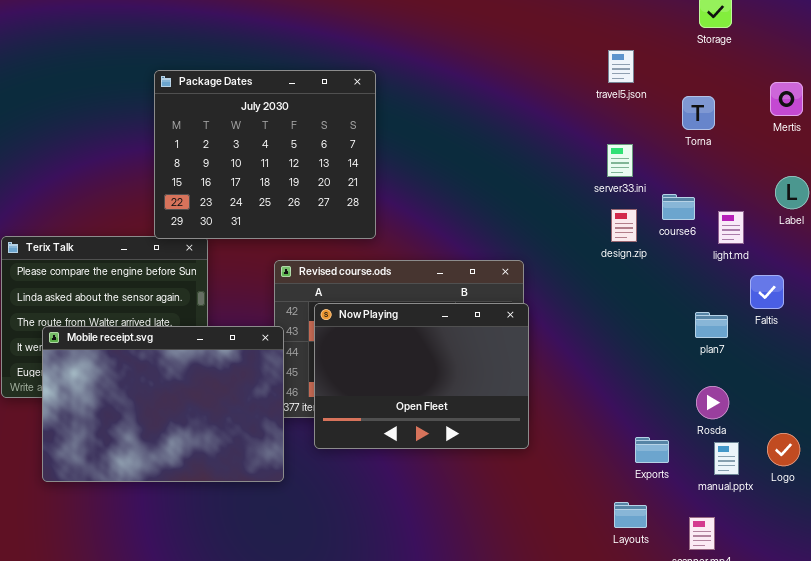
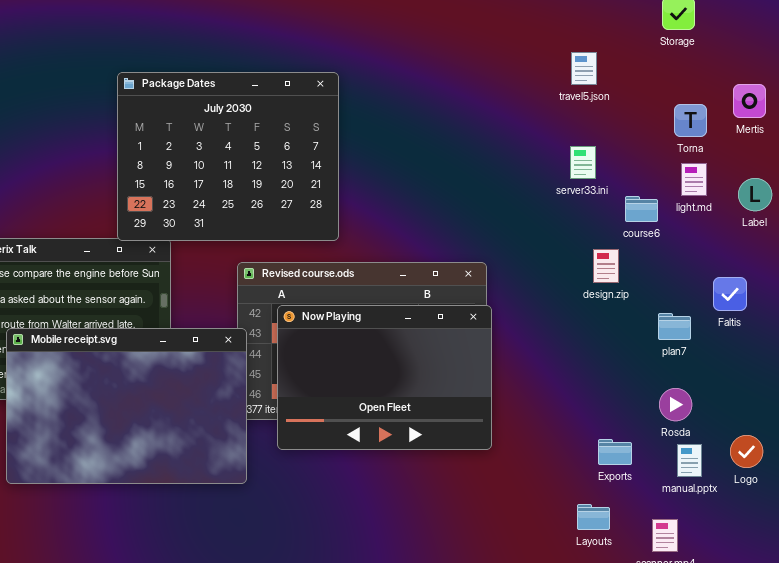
Torna: [682,96,715,130] -> [674,104,707,137], moved
design.zip: [611,209,637,242] -> [593,249,619,283], moved
light.md: [718,211,744,244] -> [681,163,707,196], moved

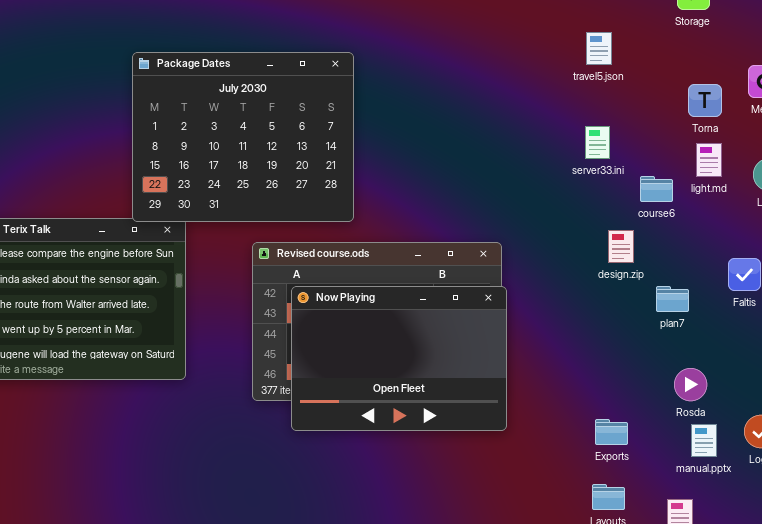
plan7: [658,313,691,340] -> [656,286,689,312], moved
Mobile receipt.svg: [6,328,247,484] -> none, closed
Exports: [598,439,632,465] -> [595,419,628,445], moved

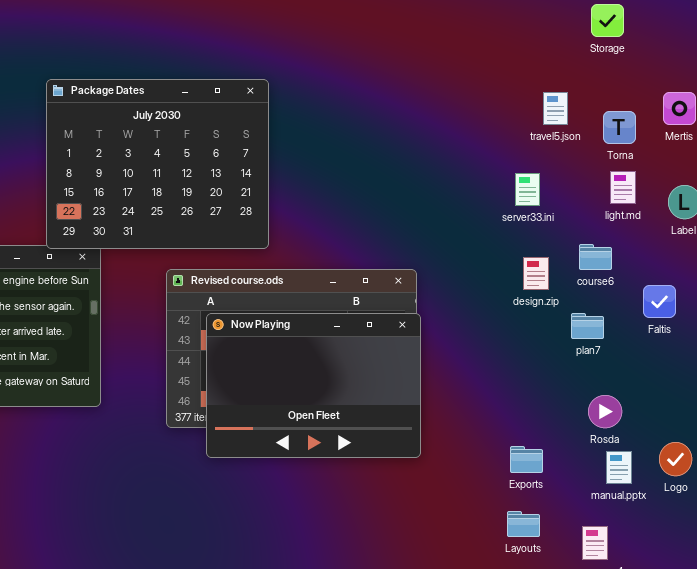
travel5.json: [586,32,612,65] -> [543,92,568,125], moved
server33.ini: [585,126,610,159] -> [515,173,540,206], moved
course6: [640,176,673,202] -> [579,244,612,270], moved

